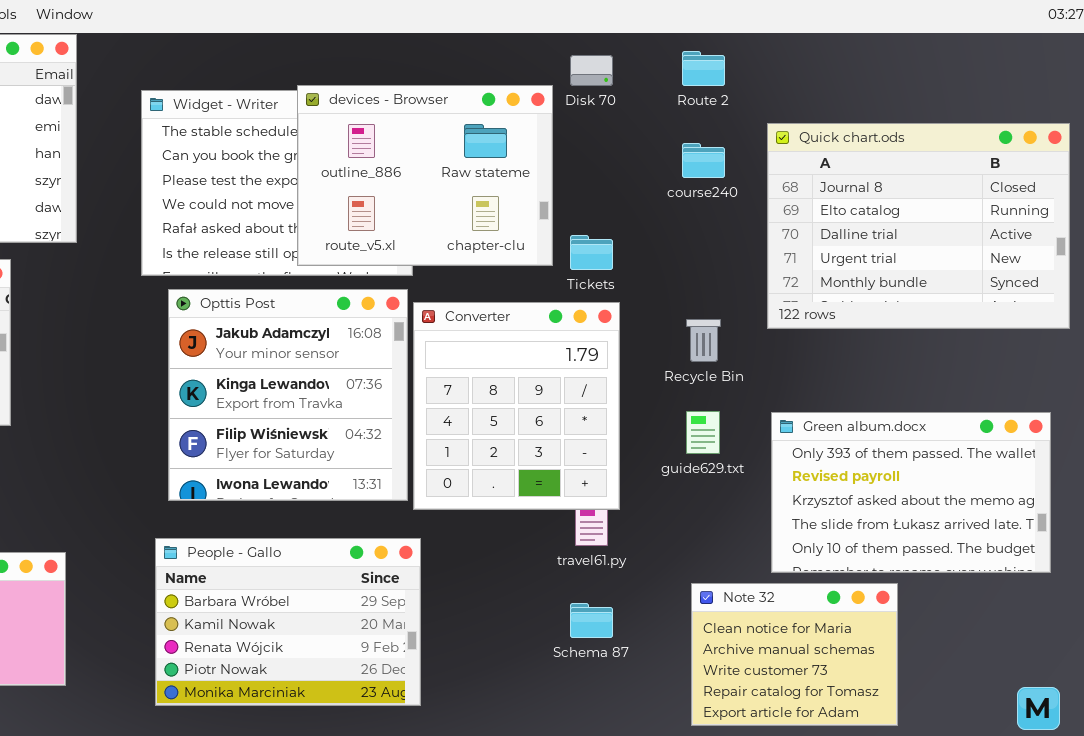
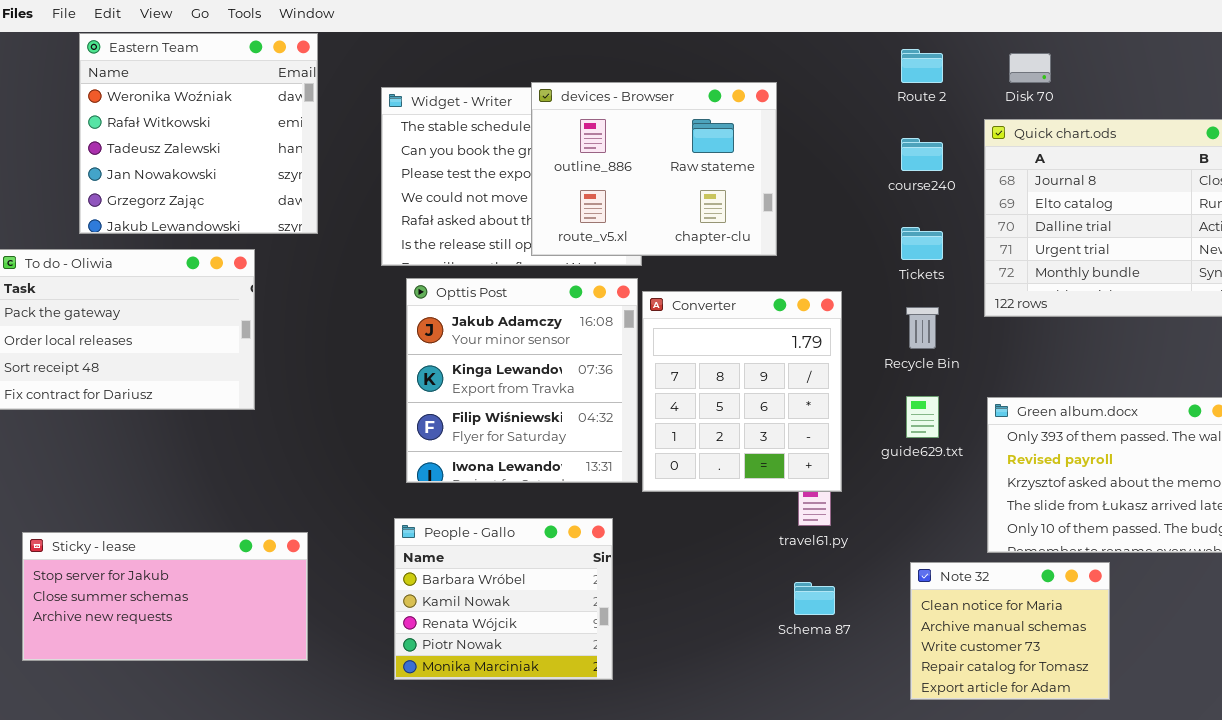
Disk 70: [570,55,613,86] -> [1009,53,1051,83], moved
Tickets: [570,235,613,270] -> [901,227,943,260], moved
People - Gallo: [155,538,421,706] -> [394,518,613,680], resized

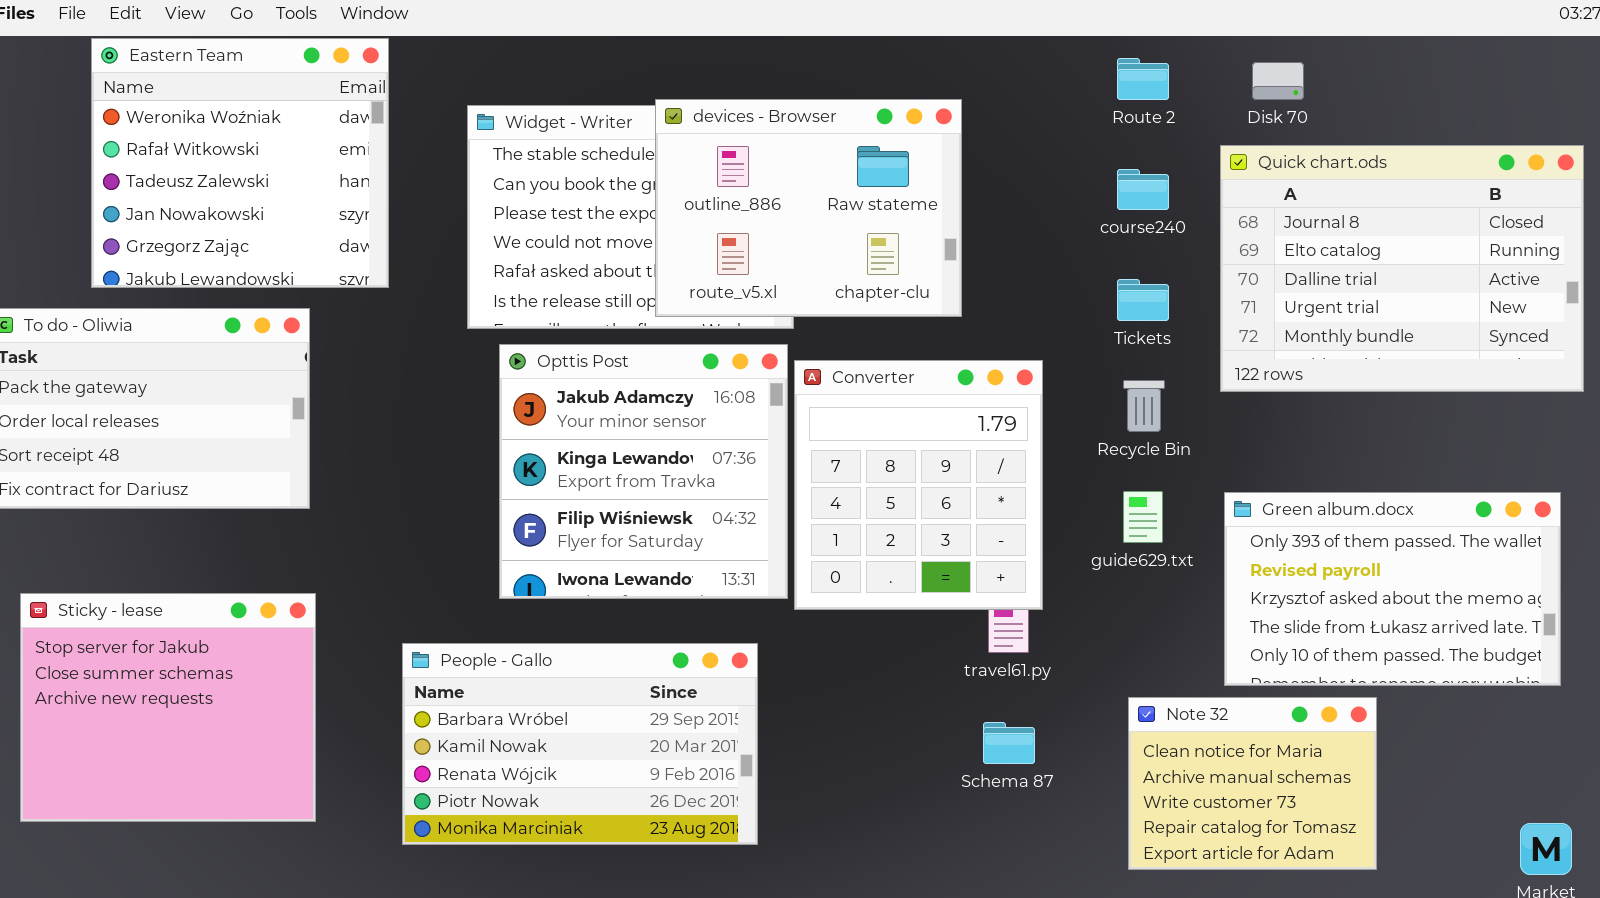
People - Gallo: [394,518,613,680] -> [402,643,758,845], resized
Sticky - lease: [22,532,308,661] -> [20,593,316,822], resized

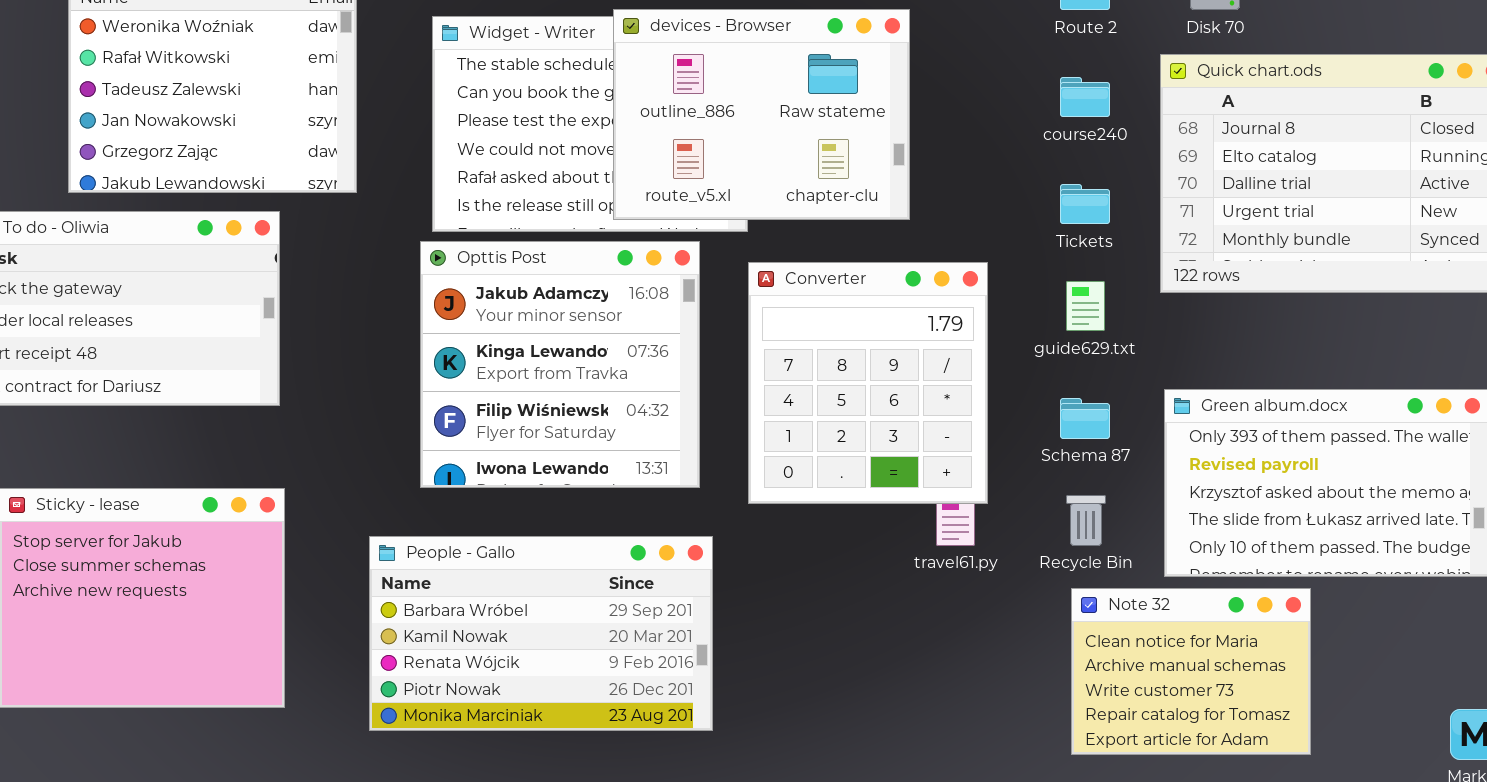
Opttis Post: [499,344,788,599] -> [420,241,700,488], moved
Recycle Bin: [1123,380,1165,432] -> [1066,495,1106,546], moved
guide629.txt: [1123,491,1163,543] -> [1066,281,1105,331], moved
Schema 87: [983,722,1035,764] -> [1060,398,1110,439], moved

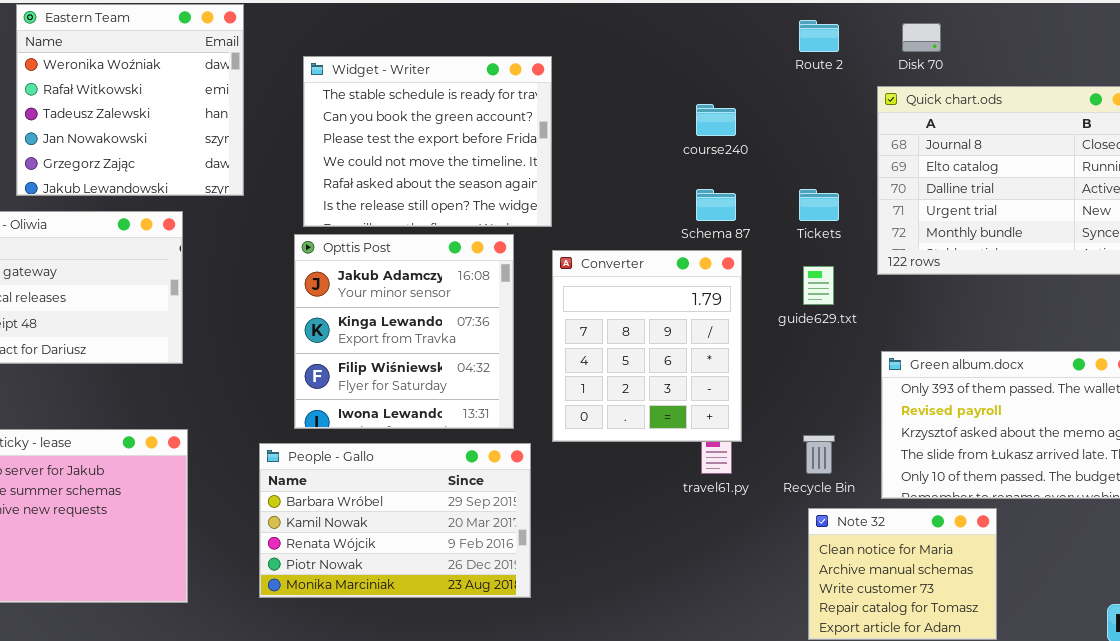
devices - Browser: [613,9,910,220] -> none, closed
course240: [1060,77,1110,117] -> [696,104,736,136], moved
Schema 87: [1060,398,1110,439] -> [696,189,736,221], moved
People - Gallo: [369,536,713,731] -> [259,443,531,598], moved

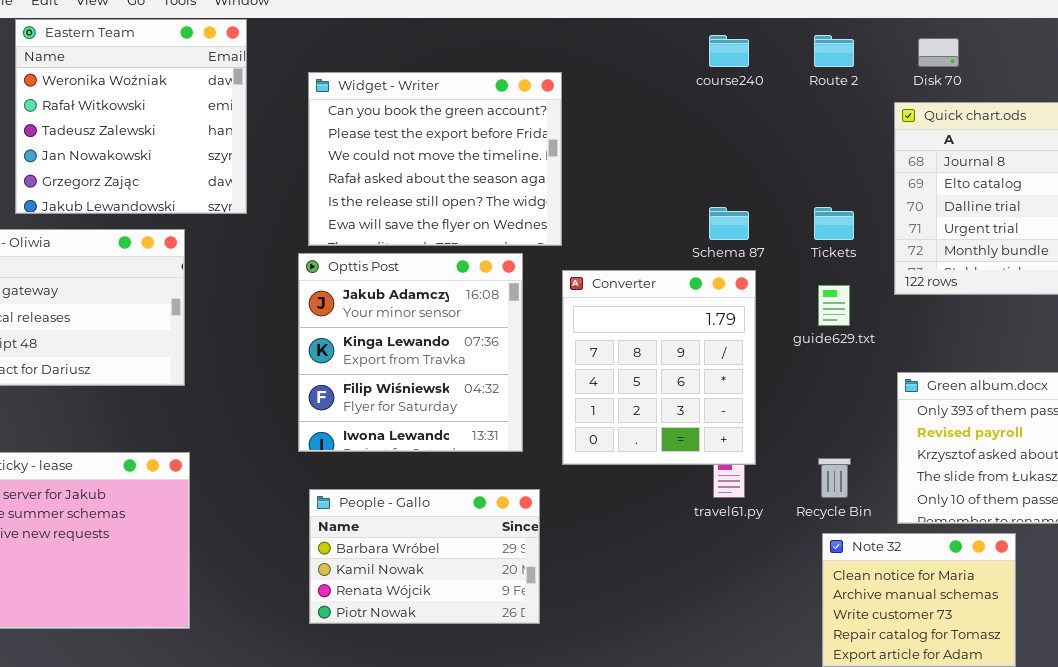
Widget - Writer: [303,56,552,227] -> [308,72,562,246], scrolled down 1 row
course240: [696,104,736,136] -> [709,35,749,67], moved
People - Gallo: [259,443,531,598] -> [309,489,540,624], resized

